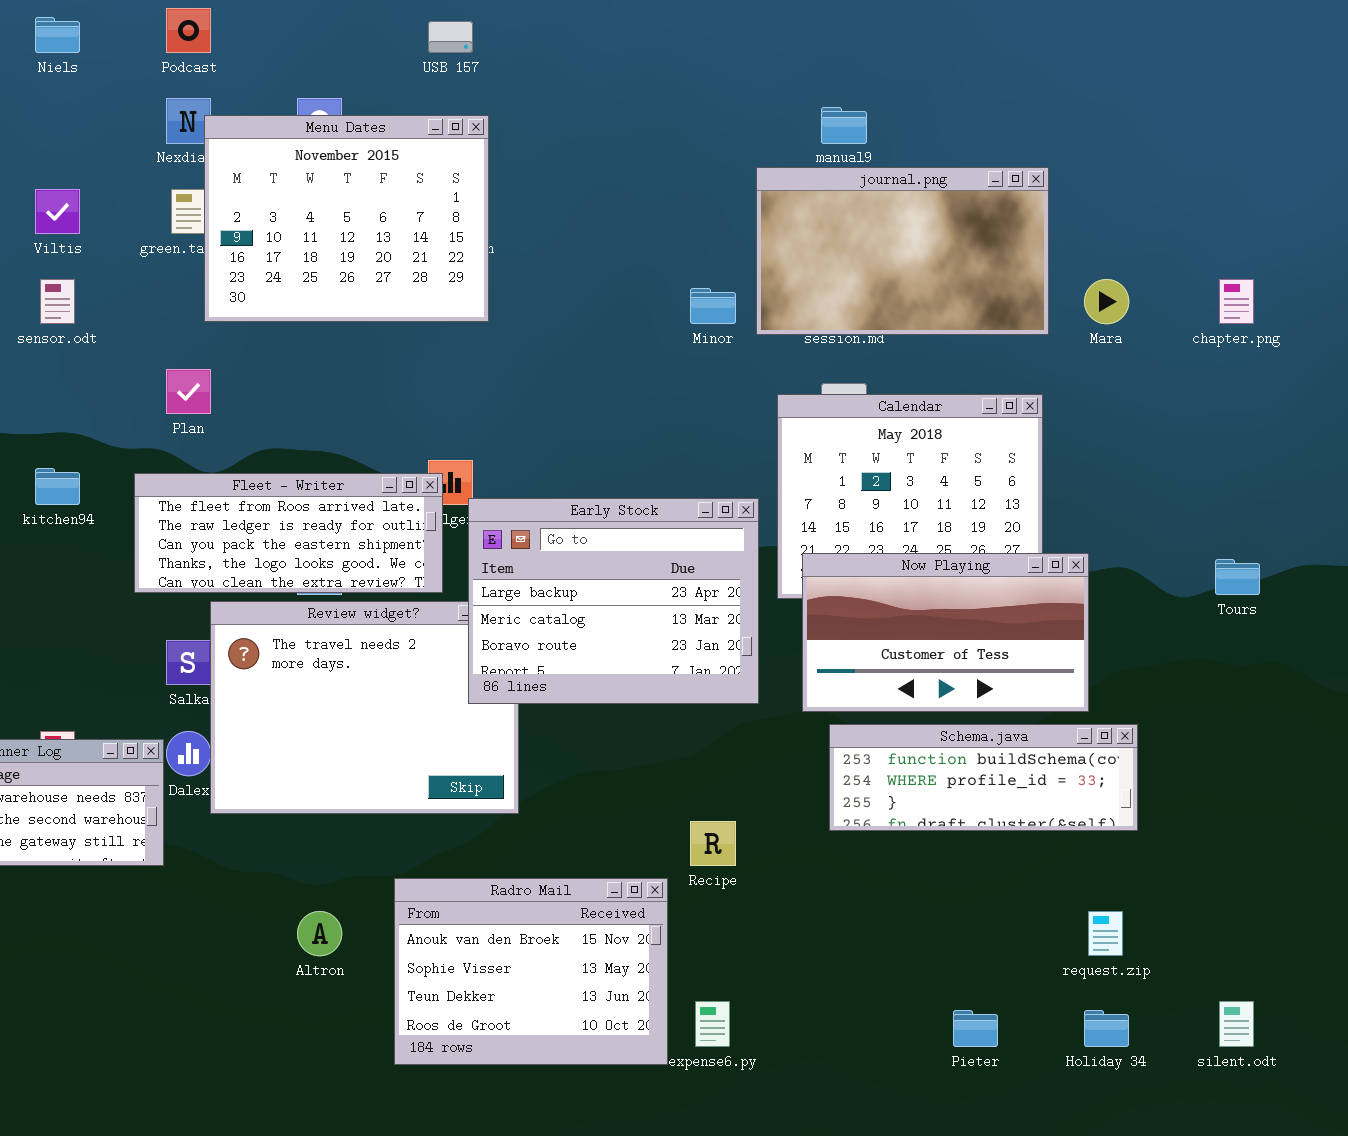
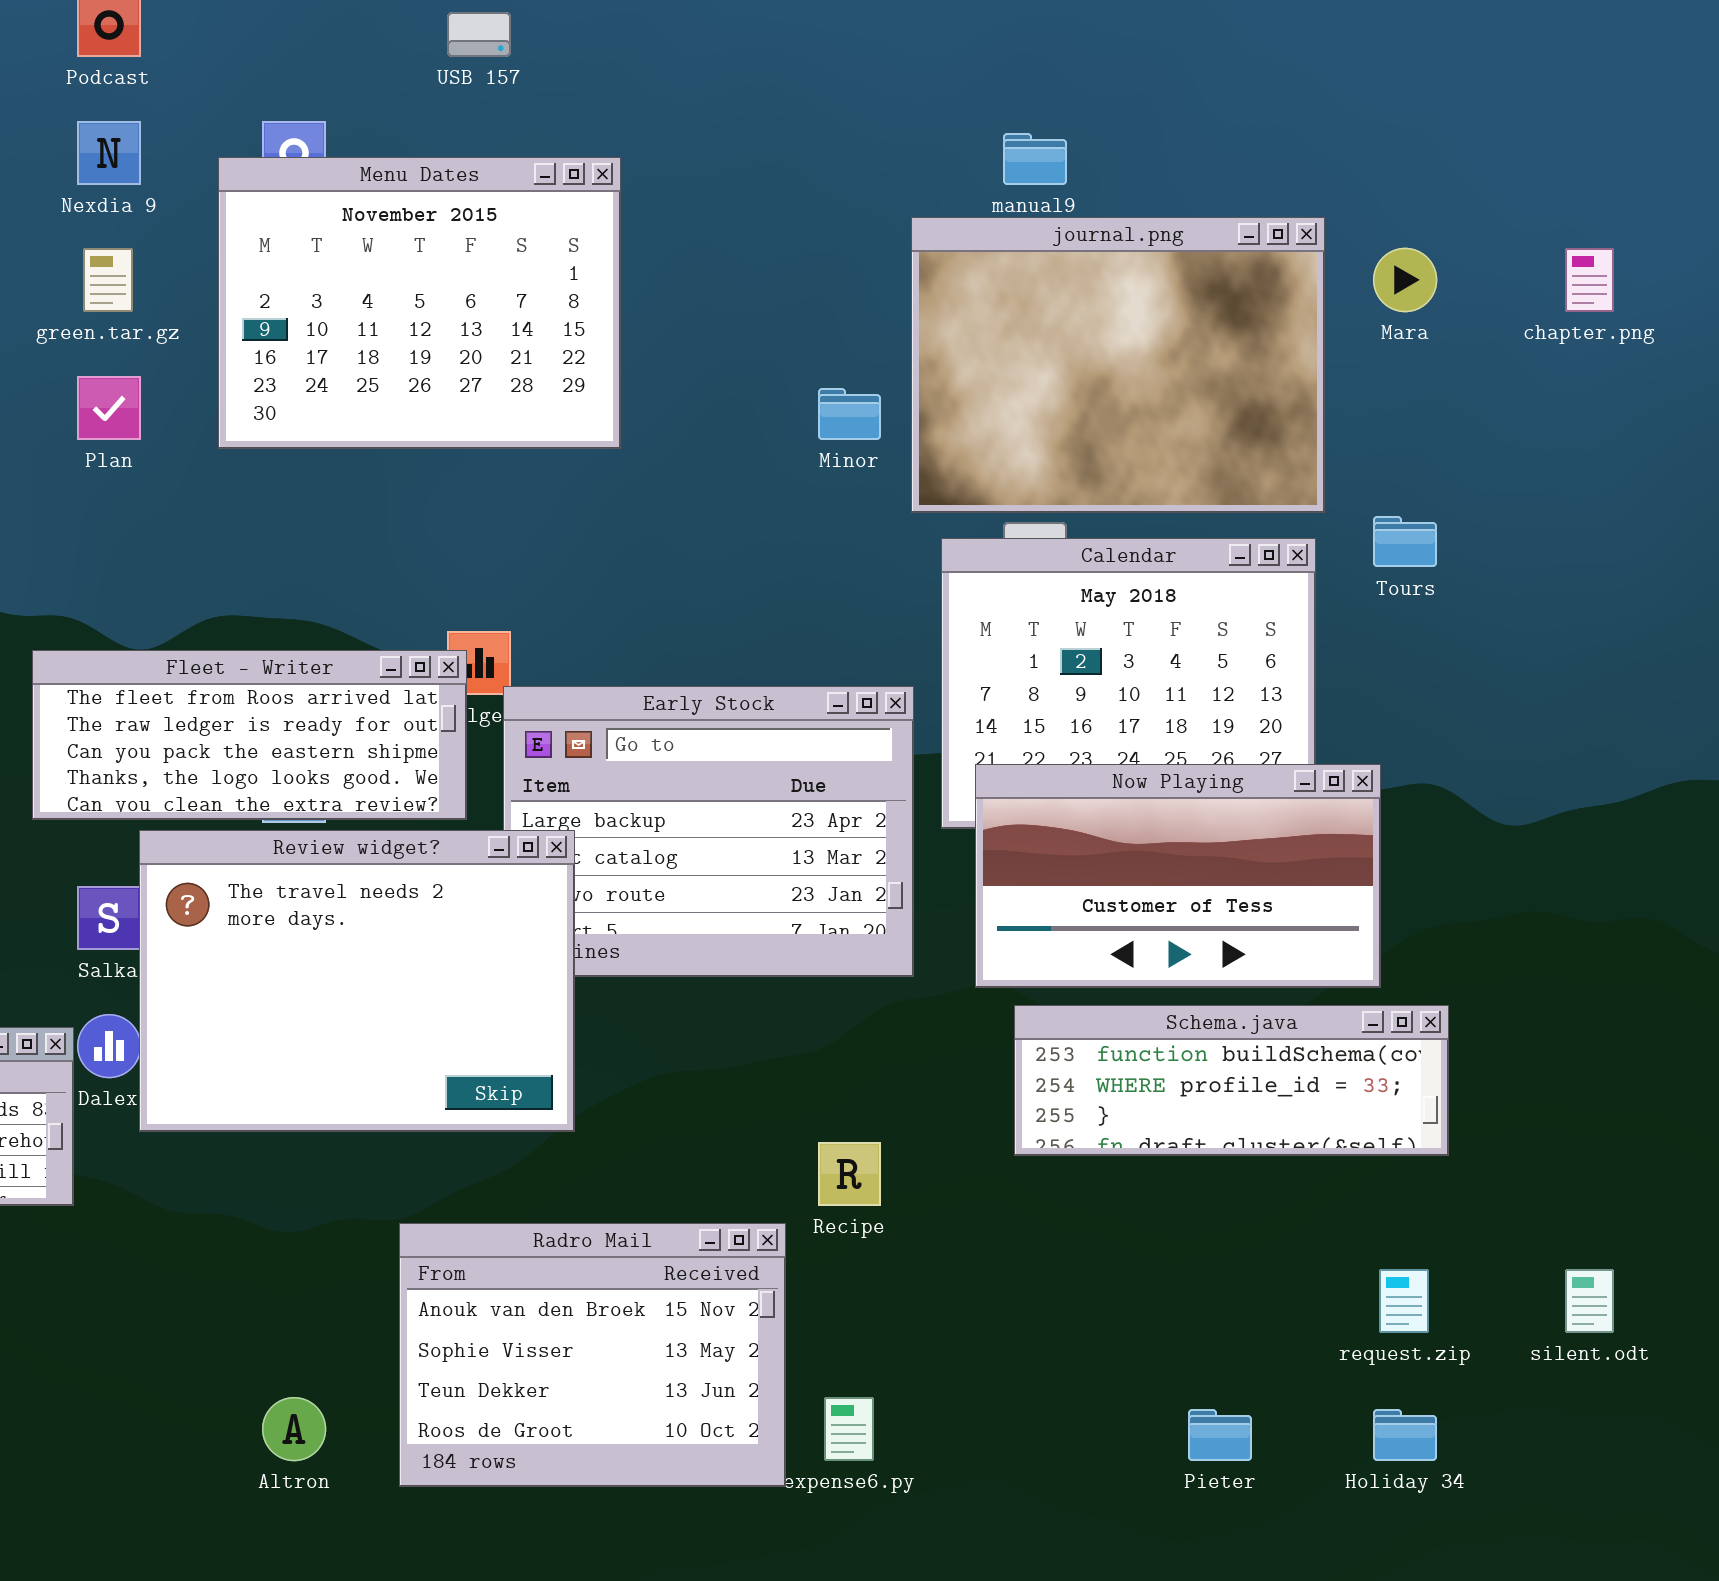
Menu Dates: [204,115,489,322] -> [218,157,621,449], moved
journal.png: [756,167,1049,335] -> [911,217,1325,513], resized
Mara: [1084,279,1129,324] -> [1373,248,1437,312], moved
chapter.png: [1219,279,1254,324] -> [1565,248,1614,312], moved
Plan: [166,369,211,414] -> [77,376,141,440], moved
Tours: [1215,559,1260,595] -> [1373,516,1437,567], moved
Review widget?: [210,601,519,814] -> [139,830,575,1132], raised
Altron: [297,911,342,956] -> [262,1397,326,1461], moved
silent.odt: [1219,1001,1254,1047] -> [1565,1269,1614,1333], moved

